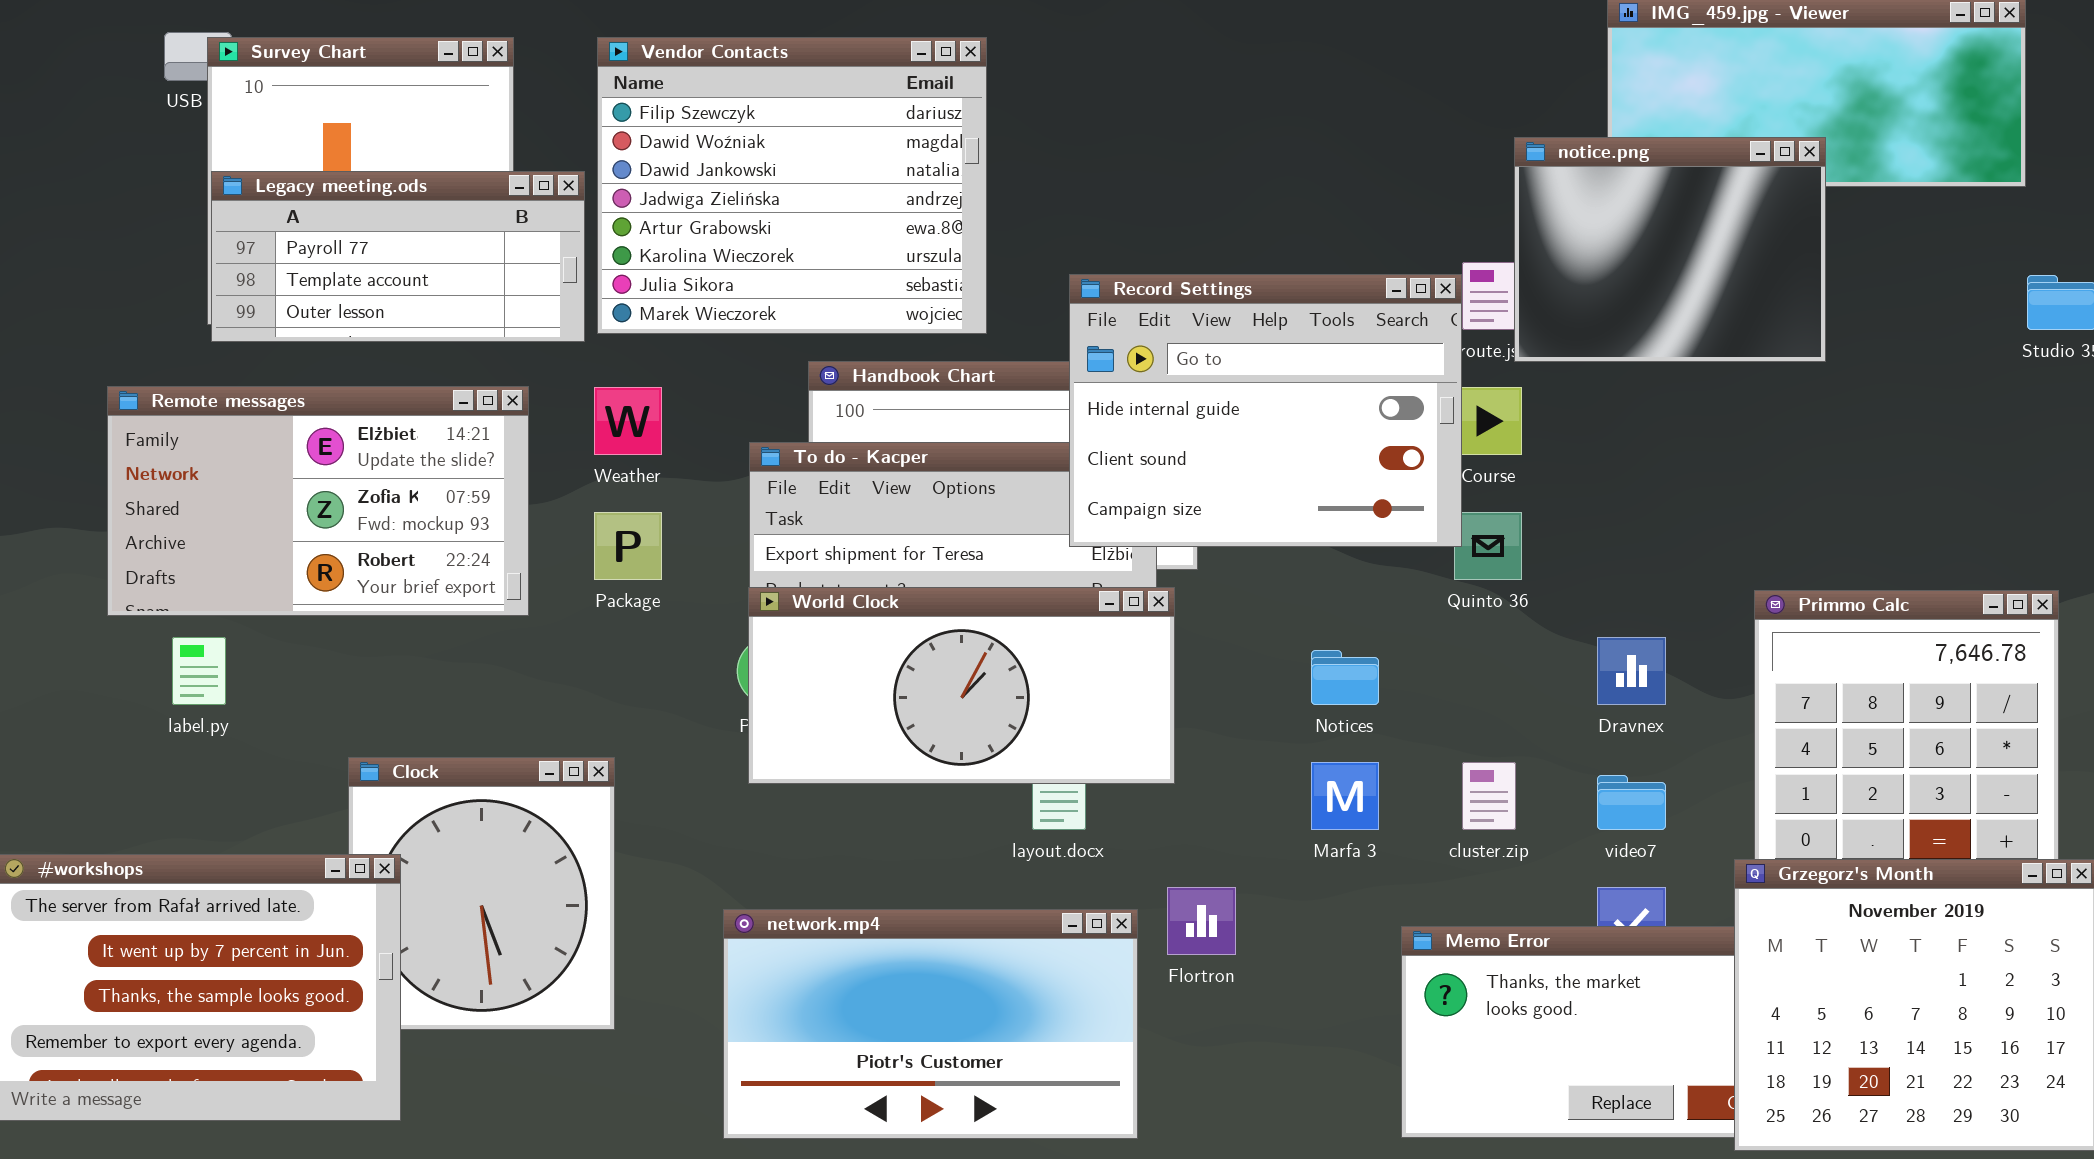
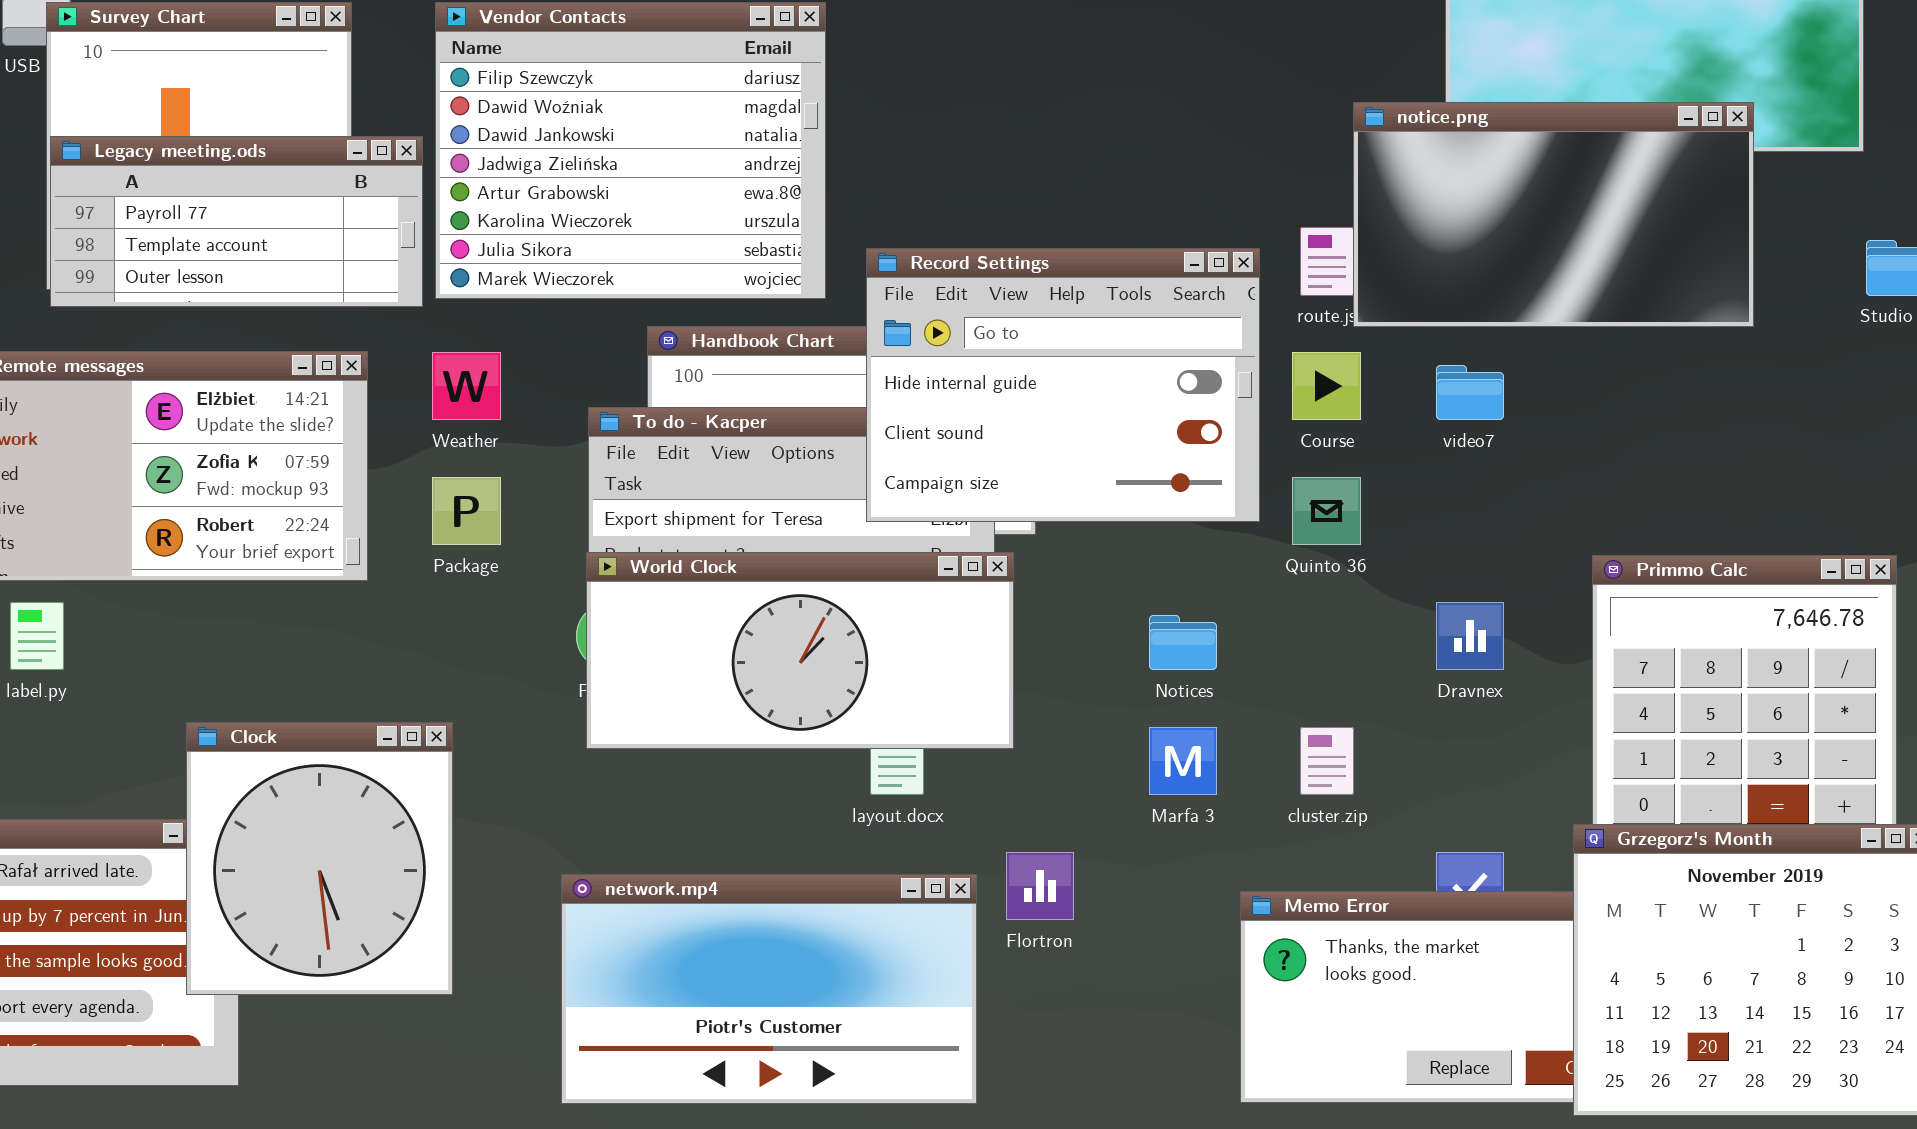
notice.png: [1514,137,1826,362] -> [1353,102,1754,327], resized
Record Settings: [1069,274,1462,547] -> [866,248,1260,522], moved
Clock: [348,757,615,1030] -> [186,722,453,995], raised
video7: [1597,775,1666,830] -> [1436,365,1504,420], moved

